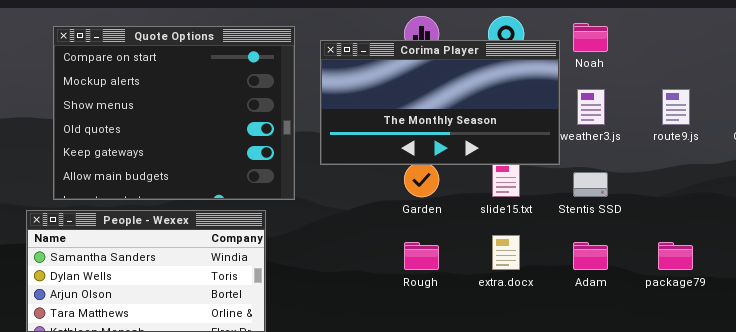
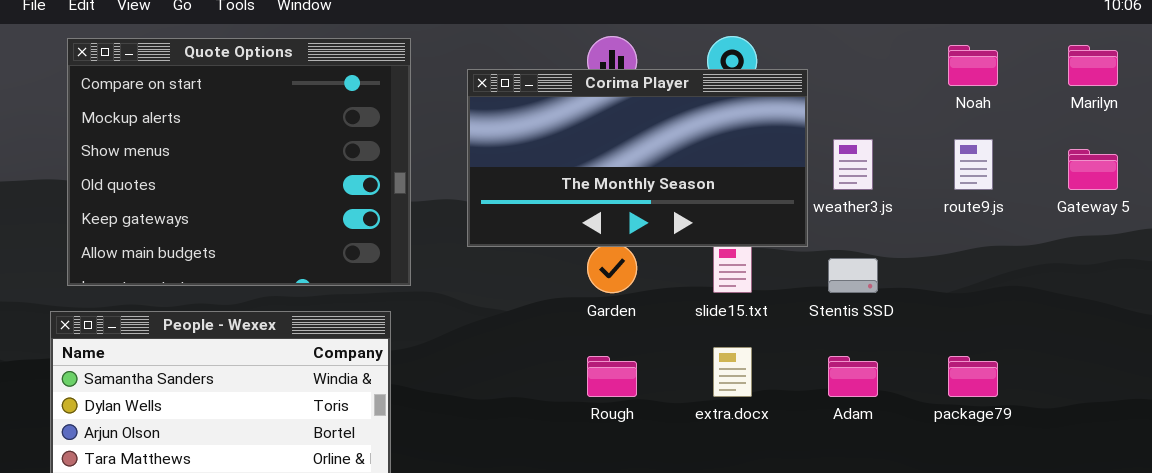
Noah: [573,23,608,52] -> [948,45,998,86], moved
Quote Options: [53,26,295,200] -> [67,38,411,286], moved

